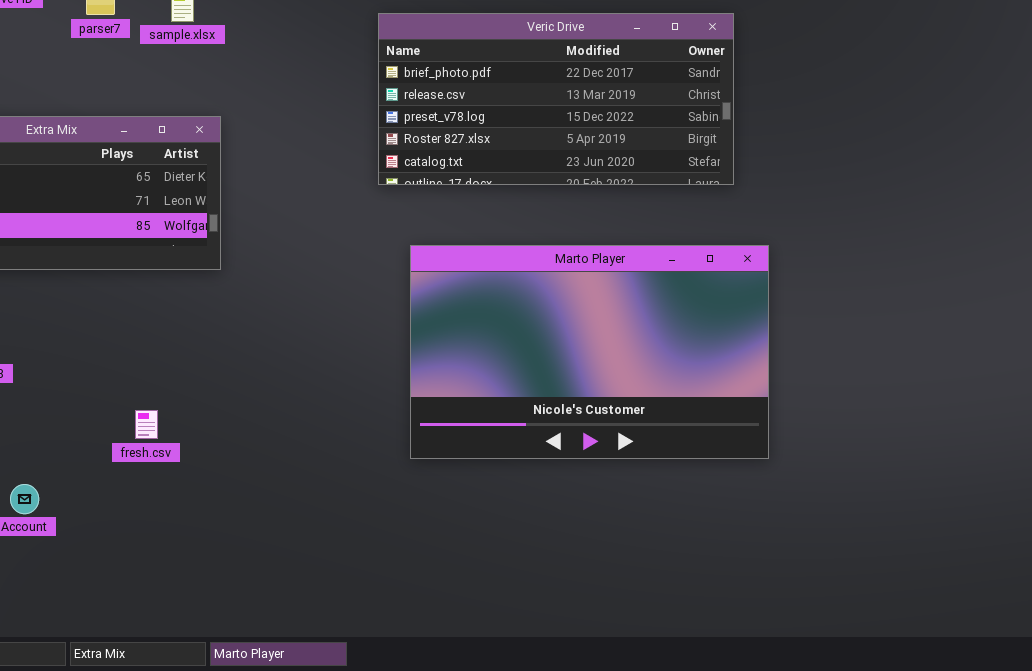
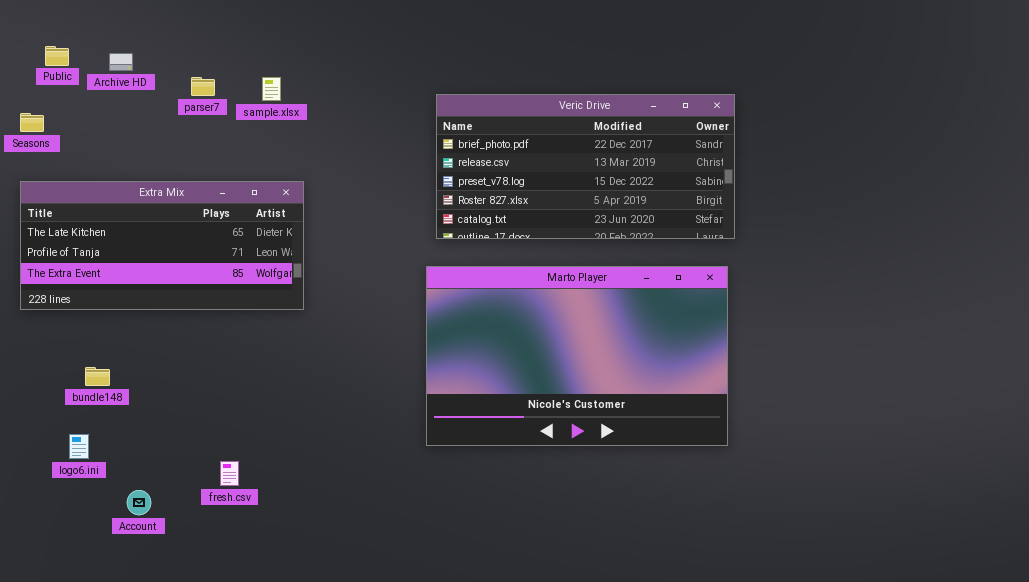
Marto Player: [410,245,769,459] -> [426,266,728,446], moved
fresh.csv: [135,410,158,439] -> [220,461,239,486], moved

